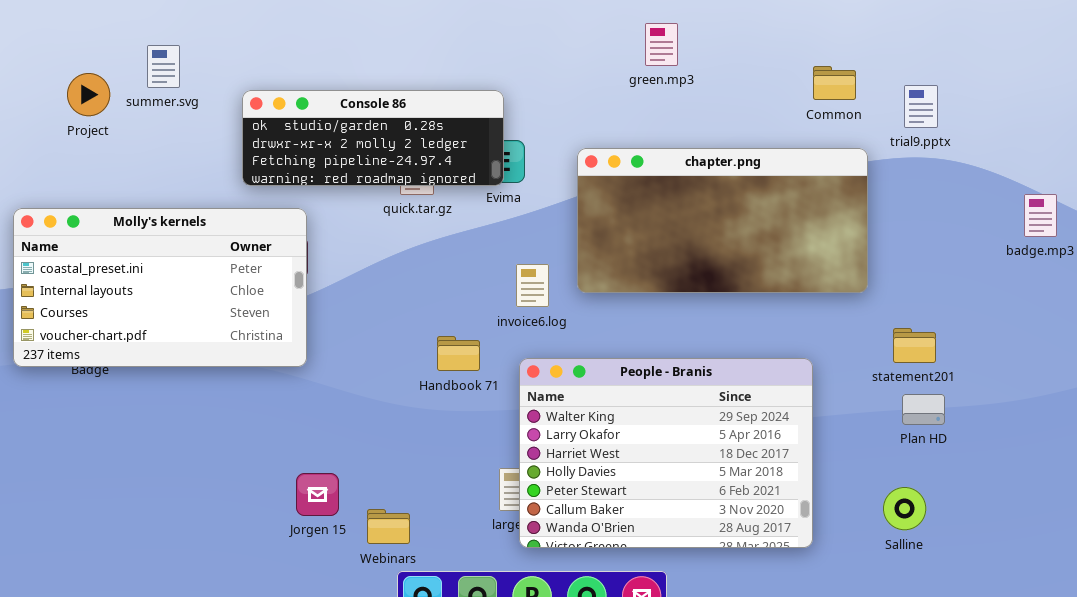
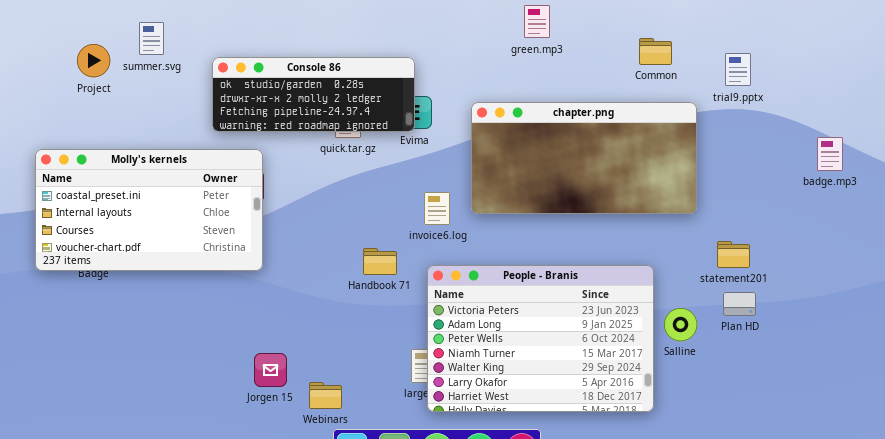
Common: [813,66,856,100] -> [639,38,672,65], moved
People - Branis: [519,358,813,548] -> [427,265,654,412], scrolled up 4 rows
Salline: [883,487,926,530] -> [664,308,697,341], moved

